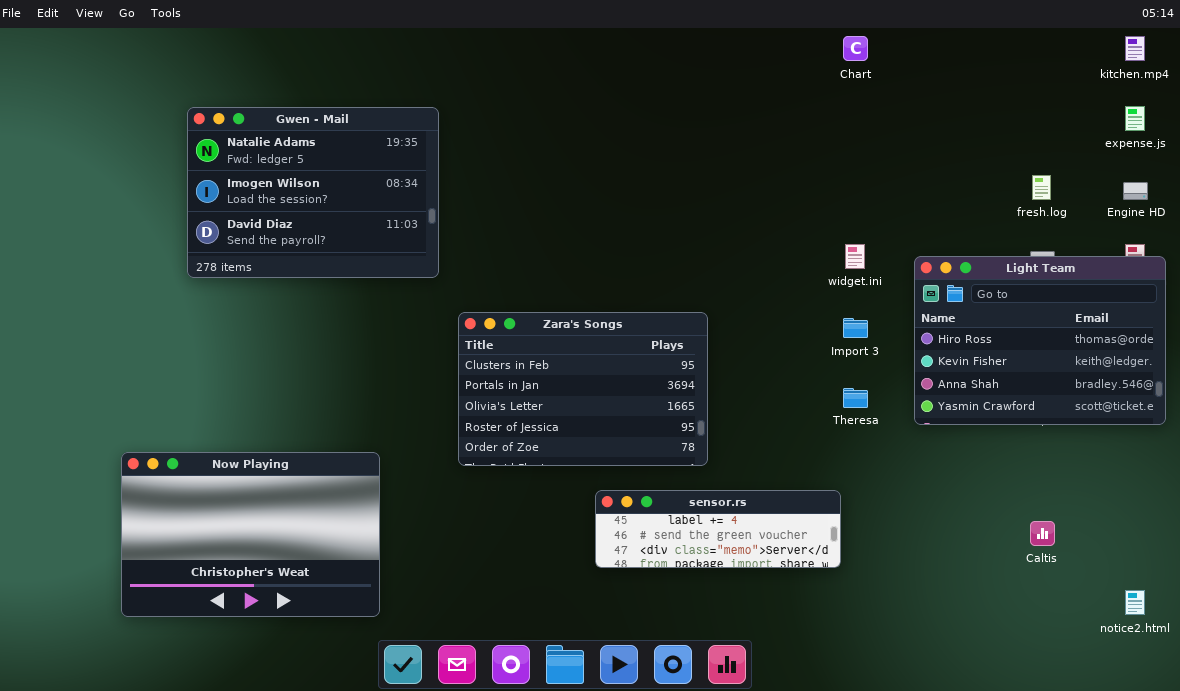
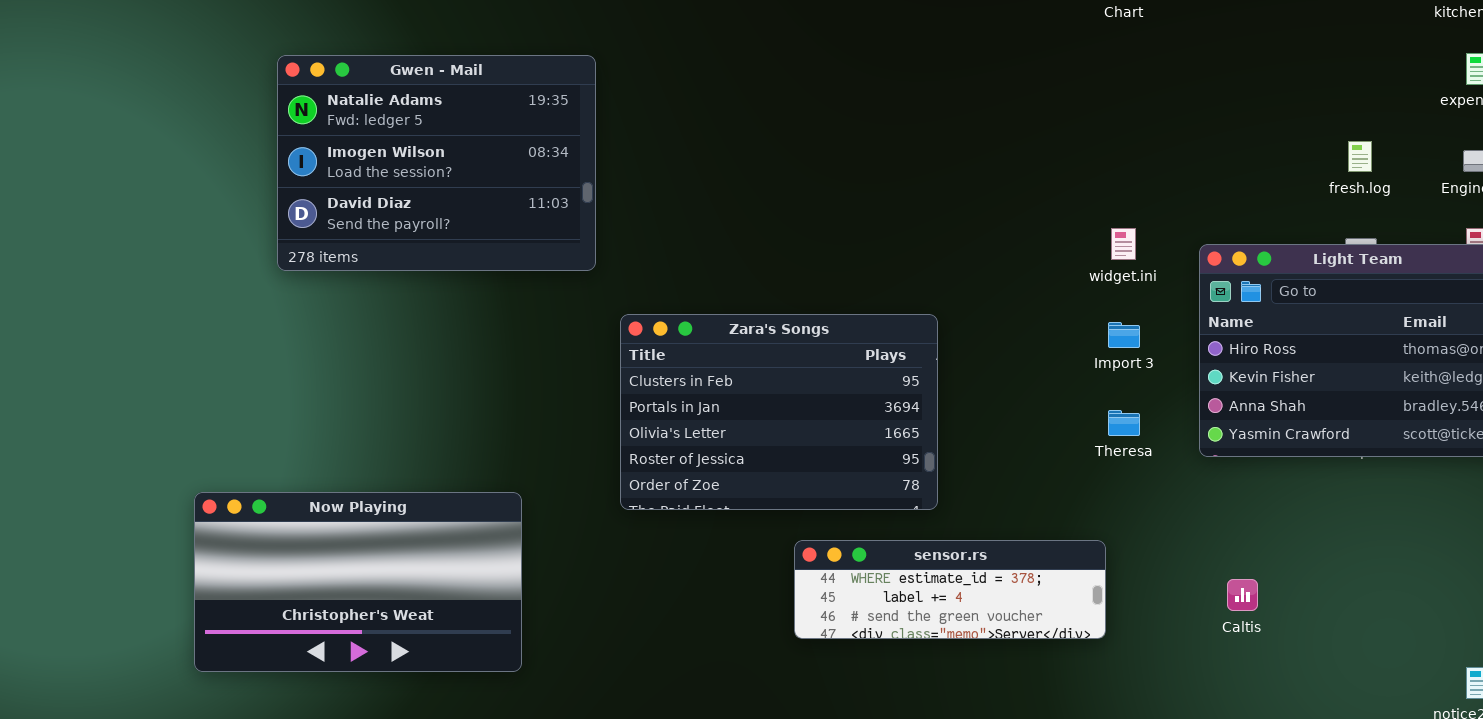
Now Playing: [121,452,380,617] -> [194,492,522,672], resized
sensor.rs: [595,490,841,568] -> [794,540,1106,639], scrolled up 1 row
Caltis: [1030,521,1055,546] -> [1227,579,1258,611], moved

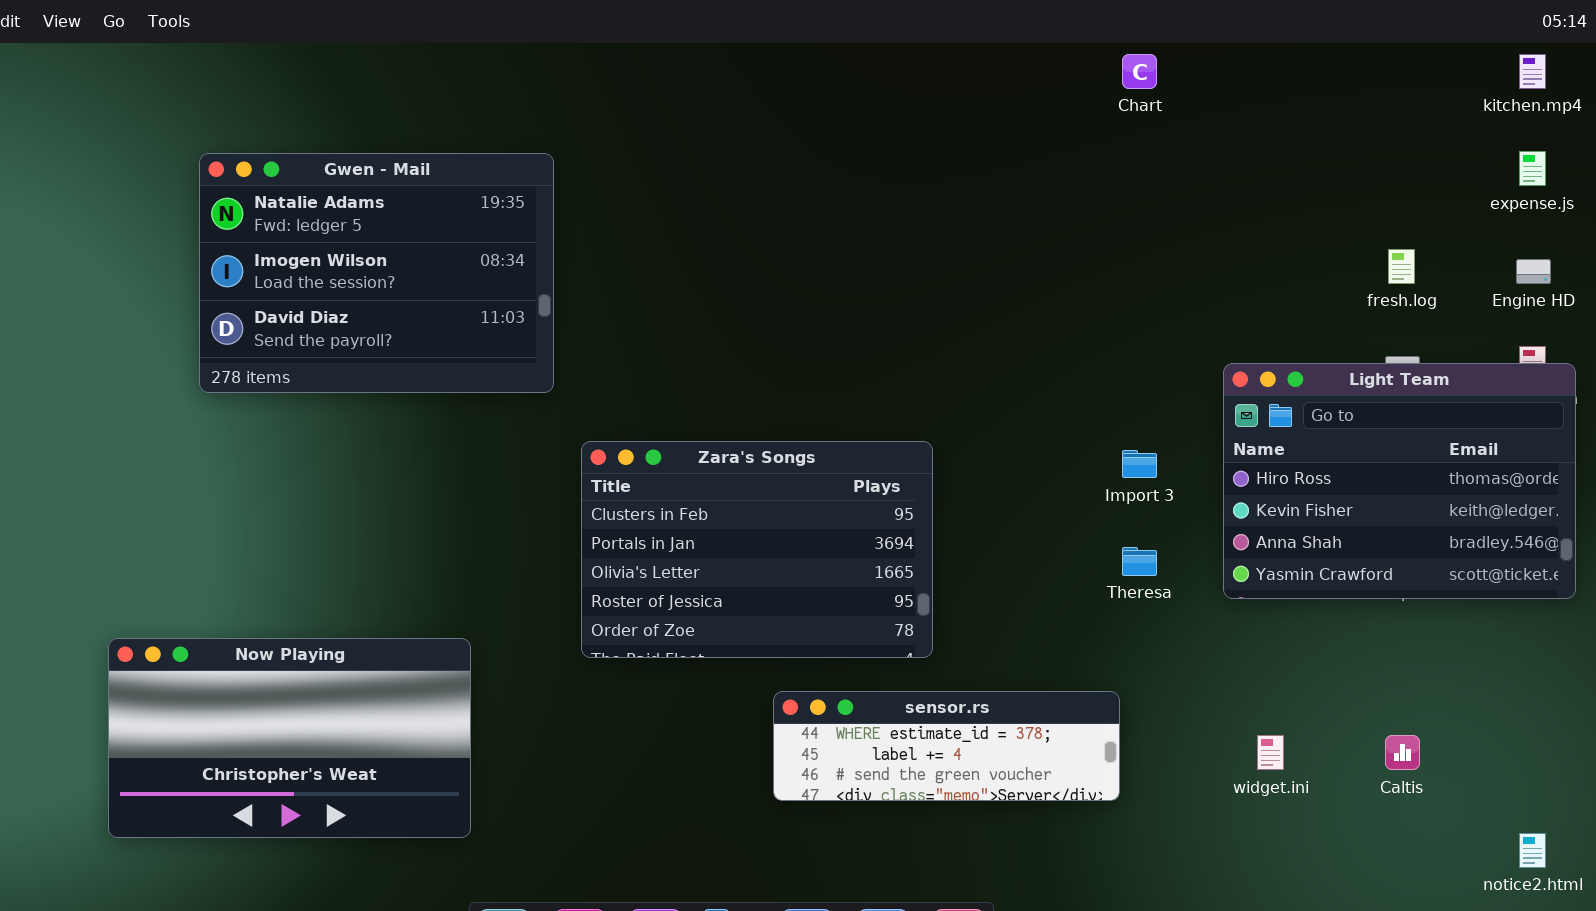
widget.ini: [1111,228,1136,260] -> [1257,735,1284,770], moved
Caltis: [1227,579,1258,611] -> [1385,735,1420,770], moved

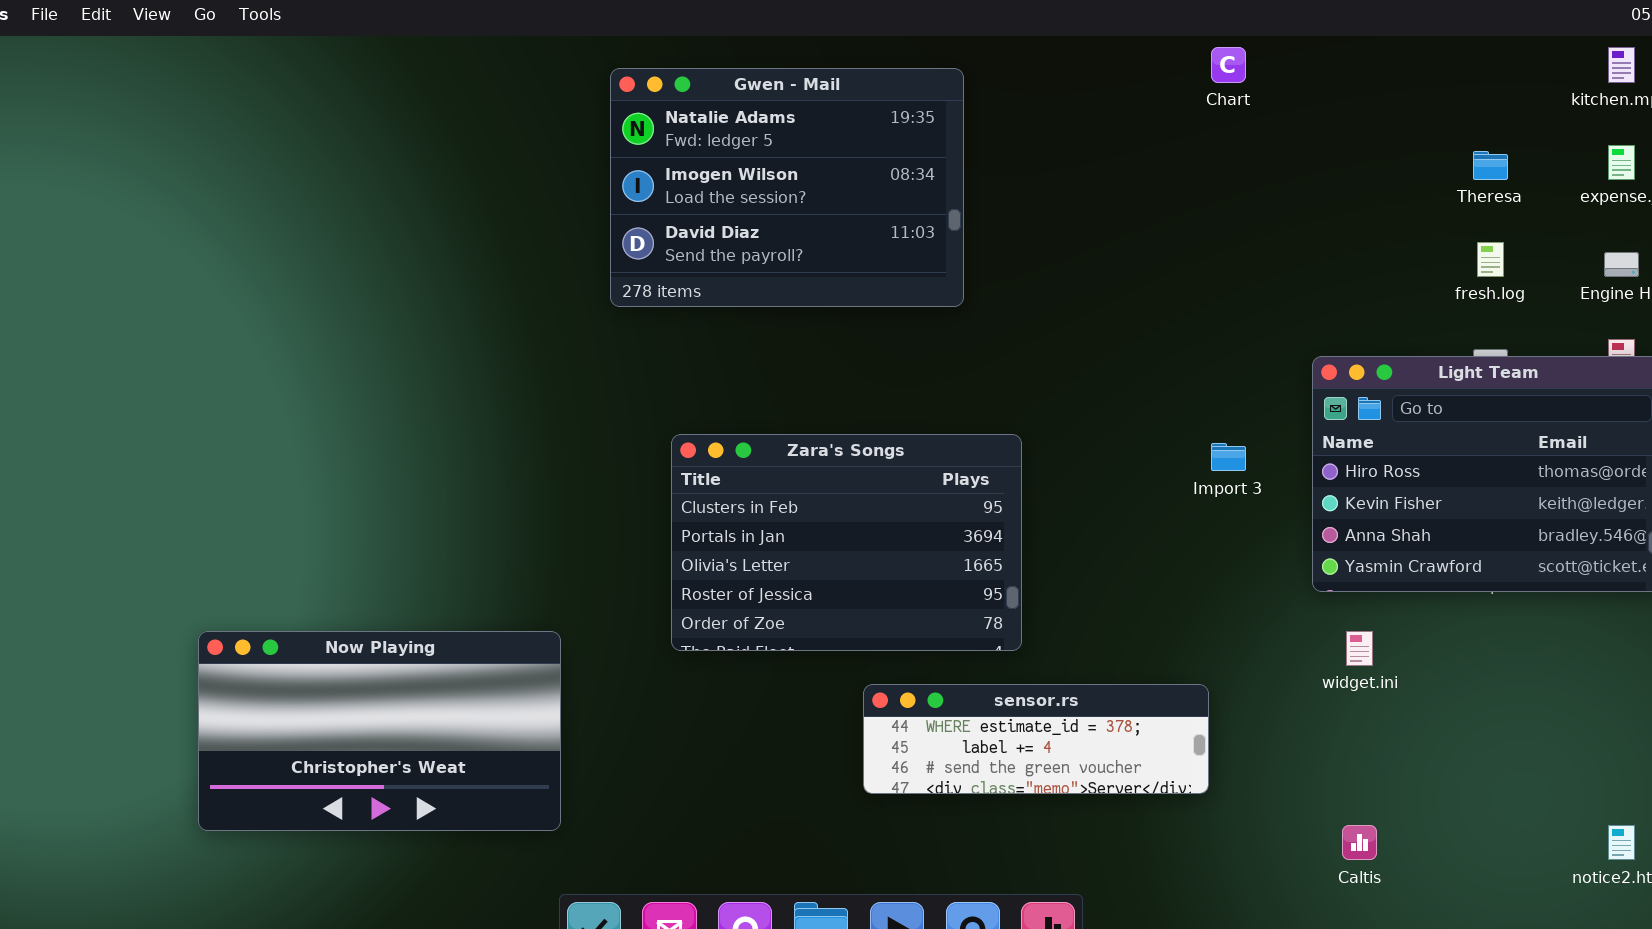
Gwen - Mail: [199,153,554,393] -> [610,68,964,307], moved
Theresa: [1122,547,1157,576] -> [1473,151,1508,180], moved
widget.ini: [1257,735,1284,770] -> [1346,631,1373,666], moved
Caltis: [1385,735,1420,770] -> [1342,825,1377,860], moved

